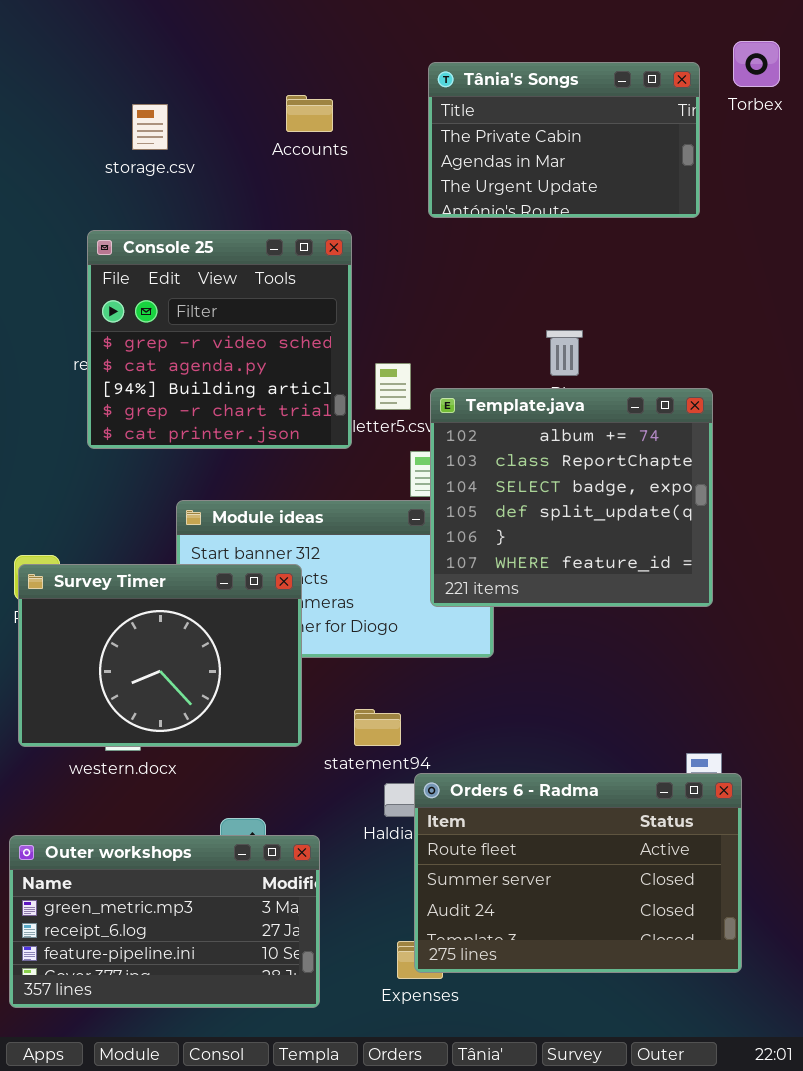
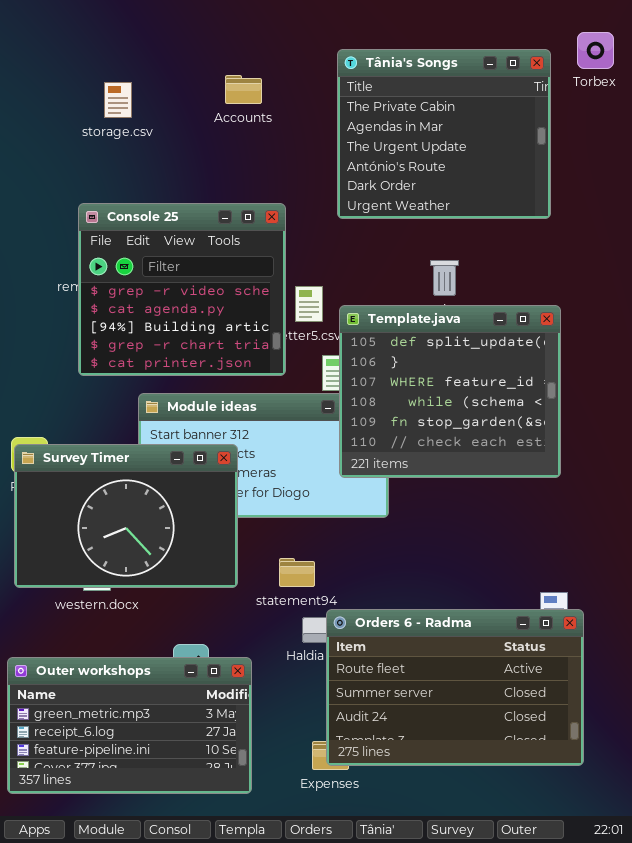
Tânia's Songs: [428,62,700,218] -> [337,49,551,219], resized
Console 25: [87,230,352,449] -> [78,203,286,376], moved
Template.java: [430,388,713,607] -> [339,305,561,478], scrolled down 3 rows

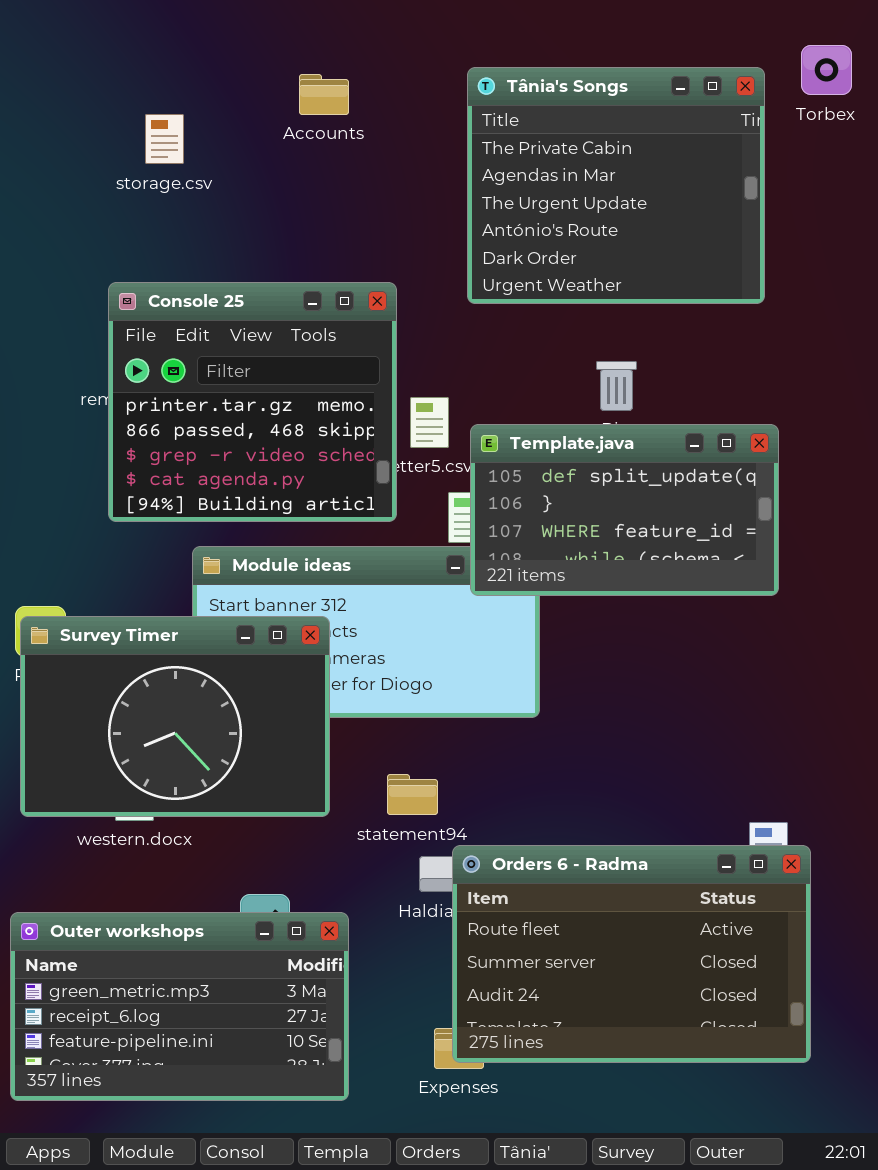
Accounts: [225,75,262,104] -> [299,74,349,115], moved
Console 25: [78,203,286,376] -> [108,282,397,522], scrolled up 2 rows
Template.java: [339,305,561,478] -> [470,424,779,596], resized

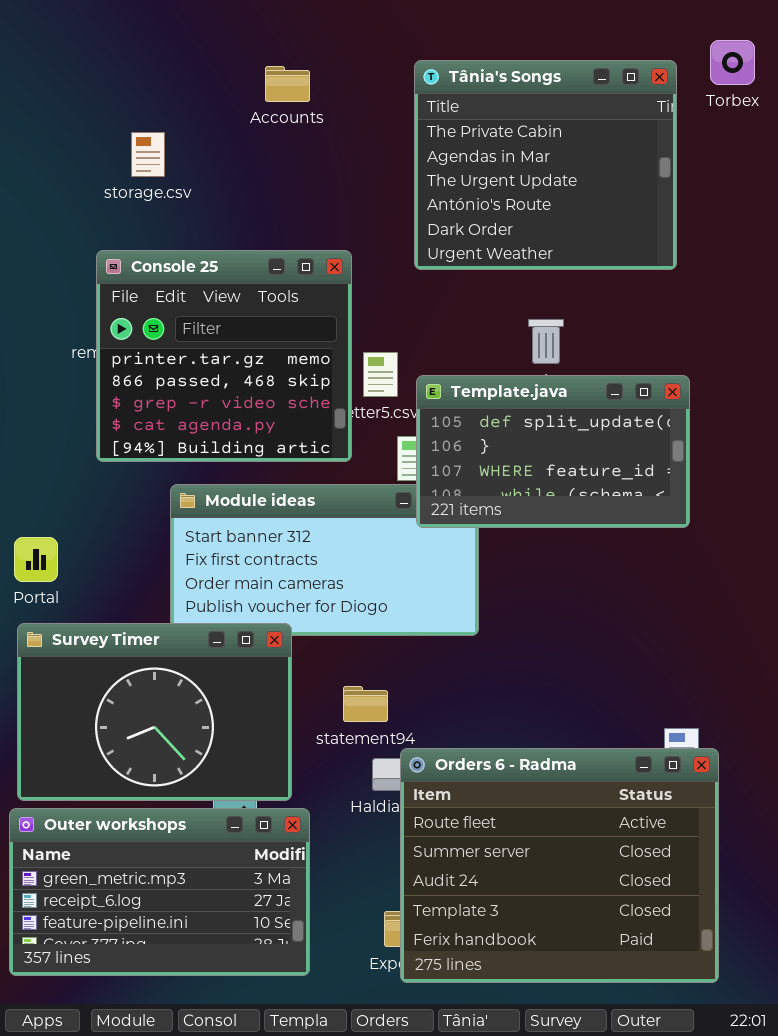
storage.csv: [145,114,184,164] -> [131,132,165,177], moved
Survey Timer: [20,616,330,817] -> [17,623,292,801], moved
Orders 6 - Radma: [452,845,811,1063] -> [400,748,719,983], resized

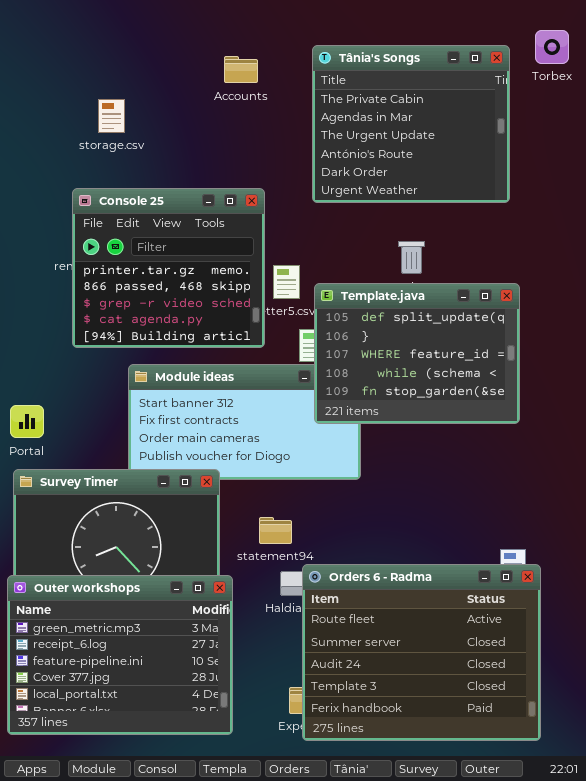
Accounts: [265,66,310,102] -> [224,56,258,83], moved
Template.java: [416,375,690,528] -> [314,283,520,424], resized
Outer workshops: [9,808,310,976] -> [7,575,233,735], resized

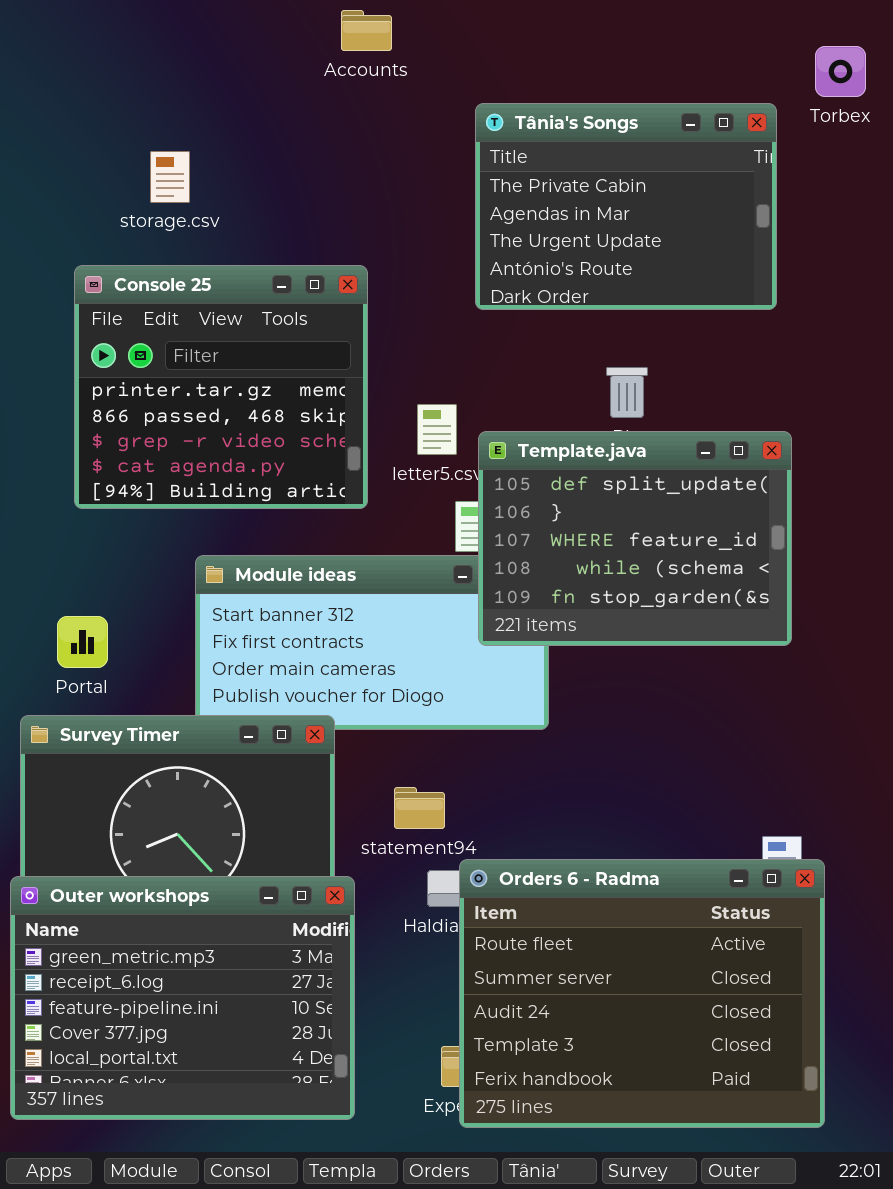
Tânia's Songs: [312,45,510,203] -> [475,103,777,310], resized
Accounts: [224,56,258,83] -> [341,10,392,51], moved
Console 25: [72,188,265,348] -> [74,265,368,509], moved
Portal: [10,405,44,438] -> [57,616,108,668], moved

